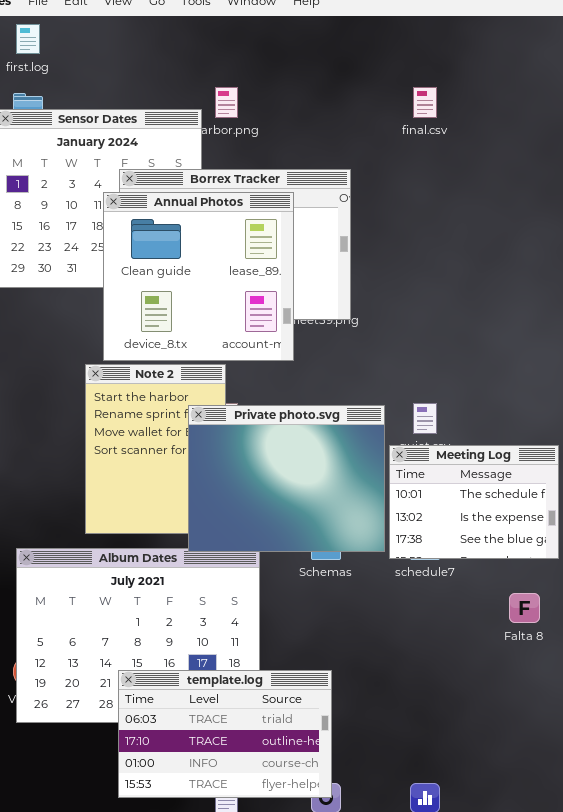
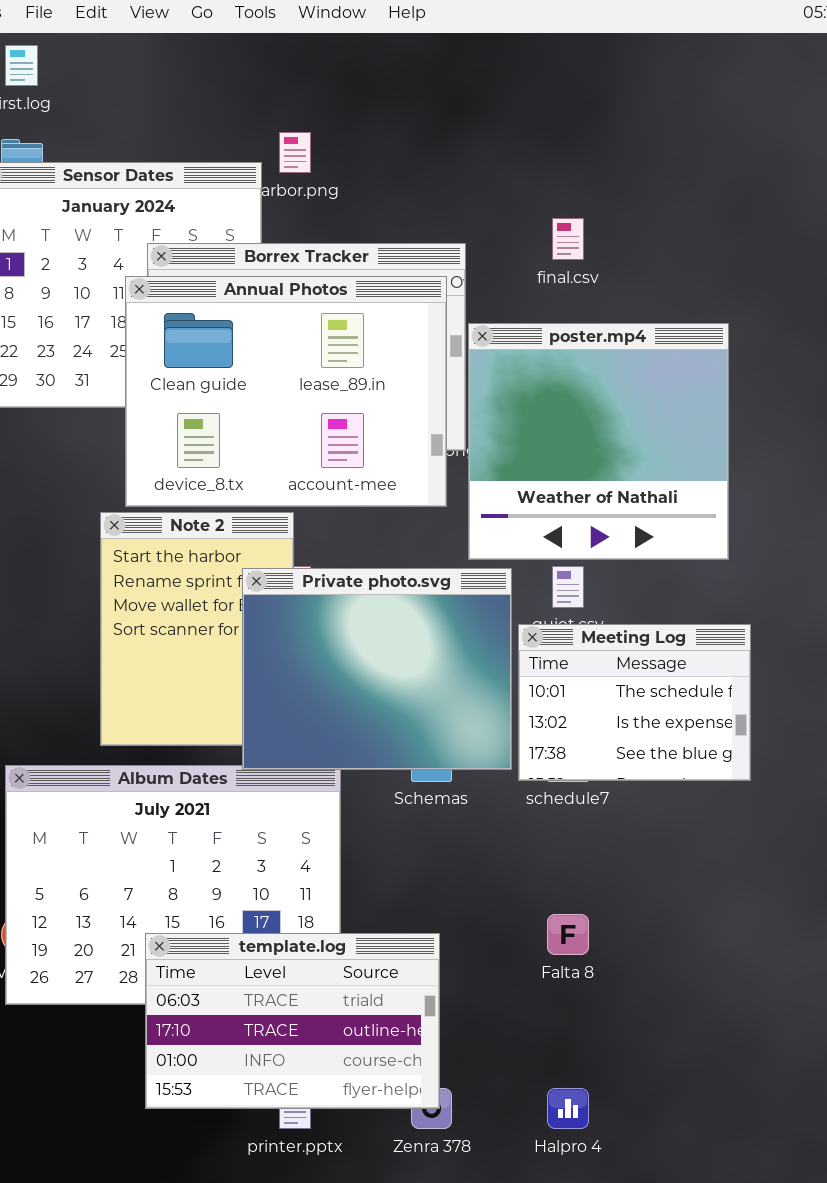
final.csv: [413,87,437,118] -> [552,218,584,260], moved
Annual Photos: [103,192,294,361] -> [125,276,447,507], resized
poster.mp4: none -> [468,323,729,560], opened
Falta 8: [509,593,540,623] -> [547,914,589,955], moved

